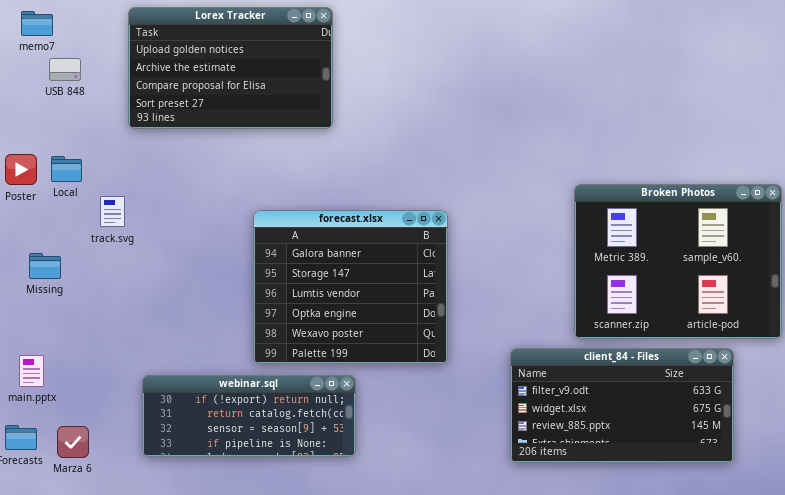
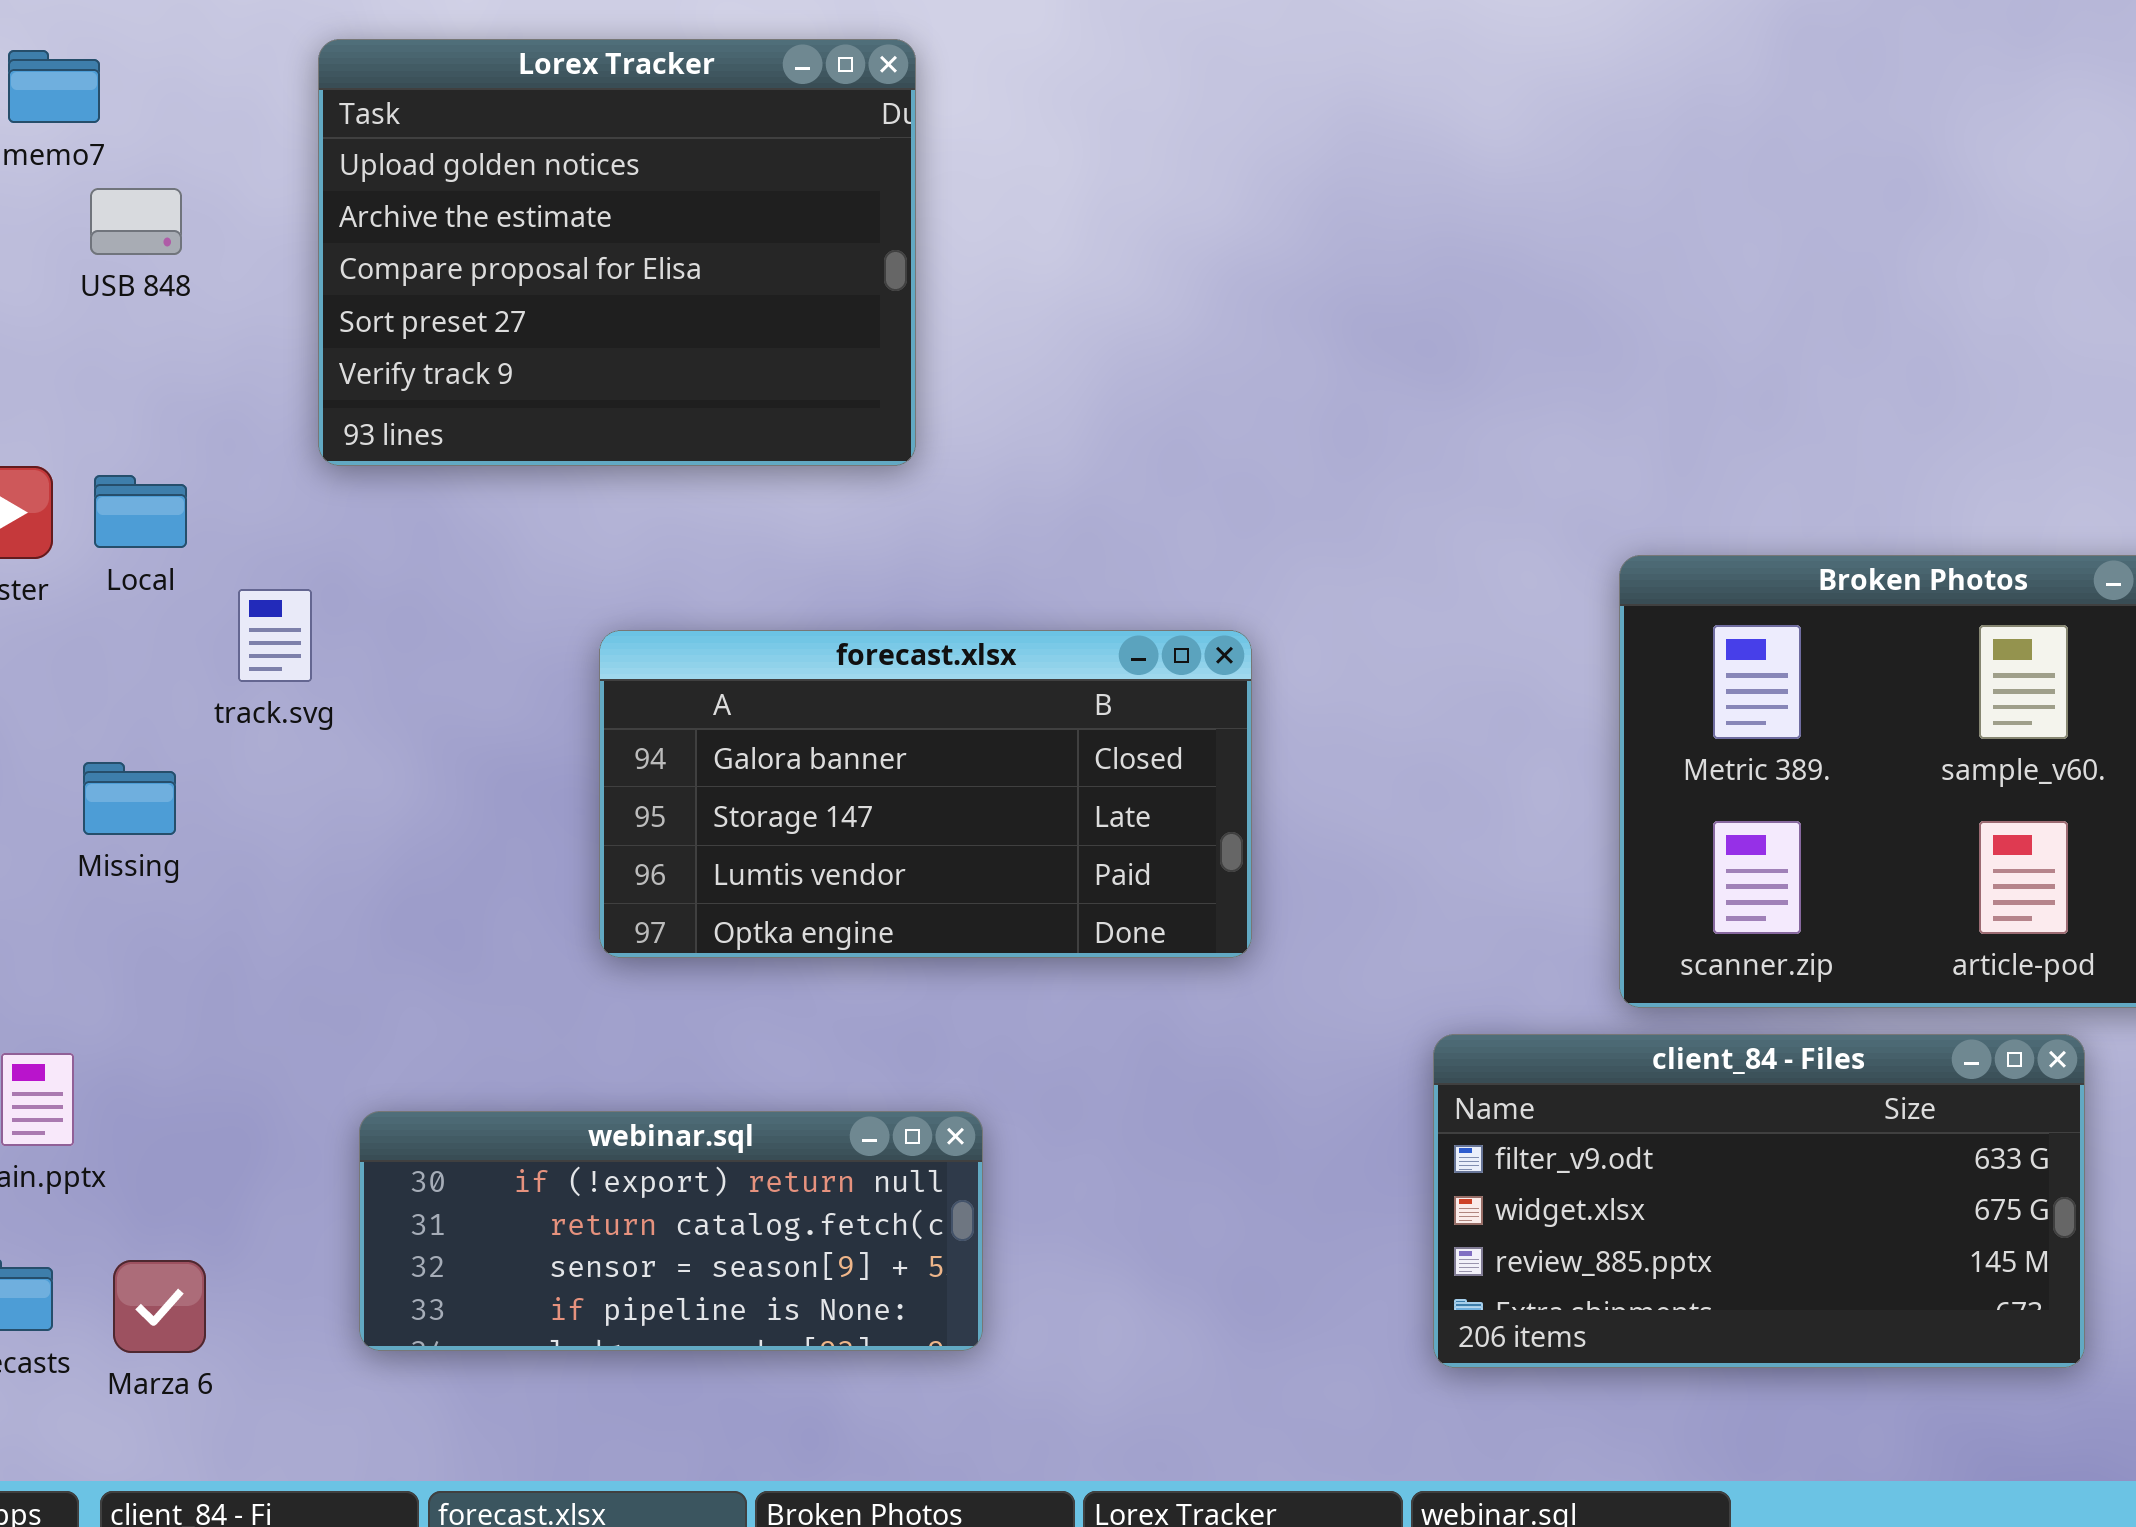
Lorex Tracker: [128,7,333,129] -> [318,39,916,466], resized
forecast.xlsx: [253,210,448,364] -> [599,630,1252,958], resized
Missing: [29,253,61,279] -> [83,762,176,835], moved

